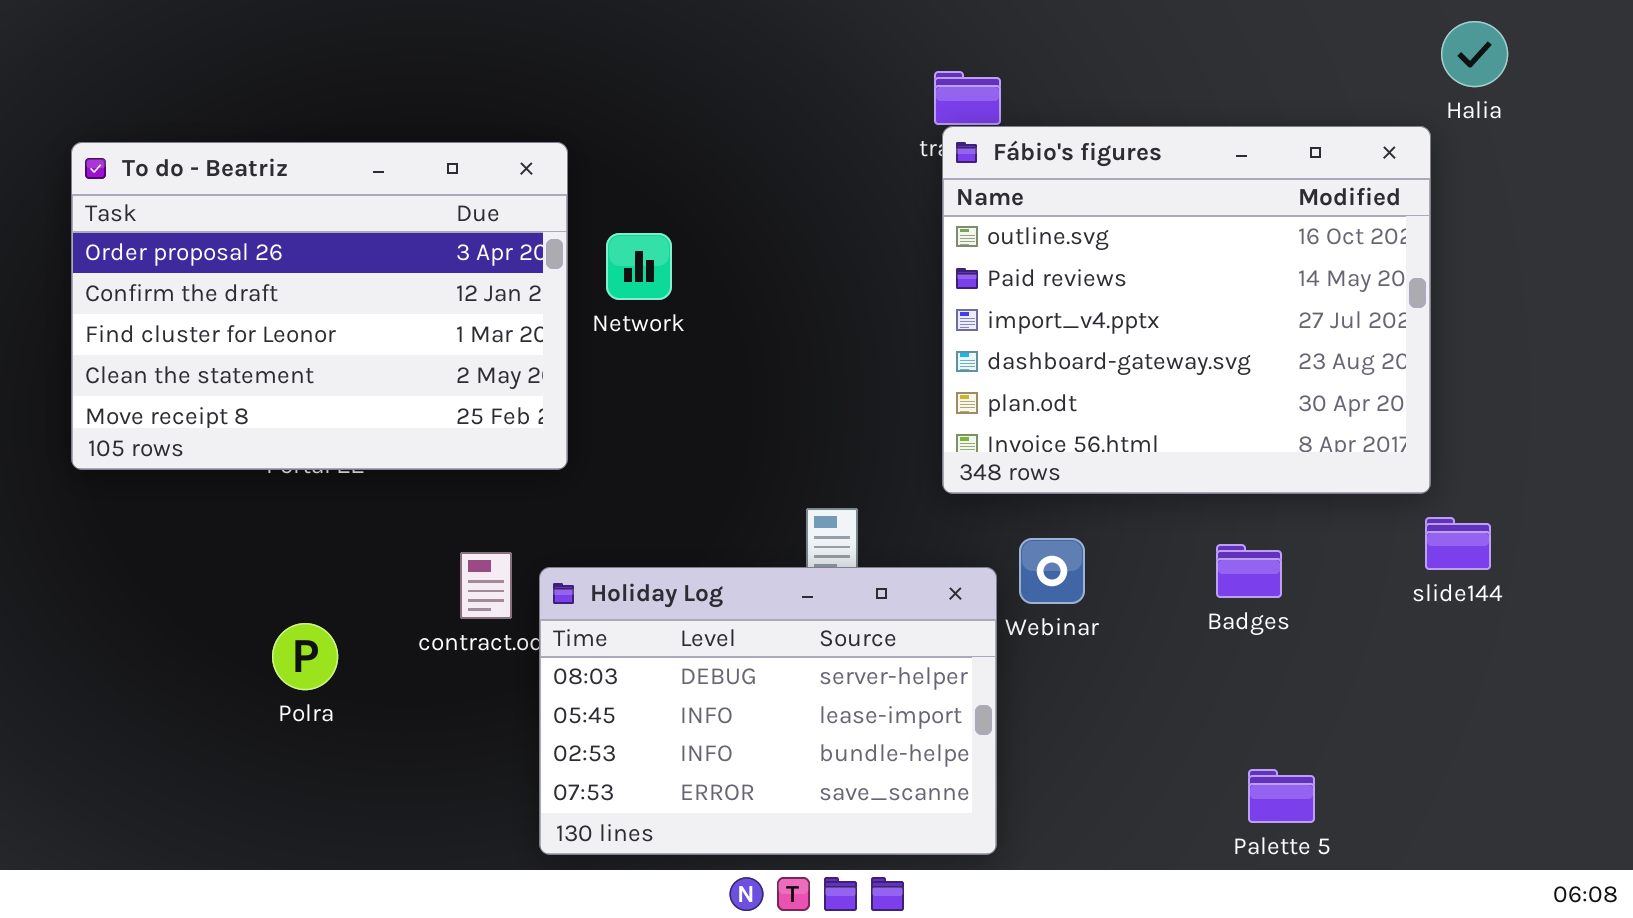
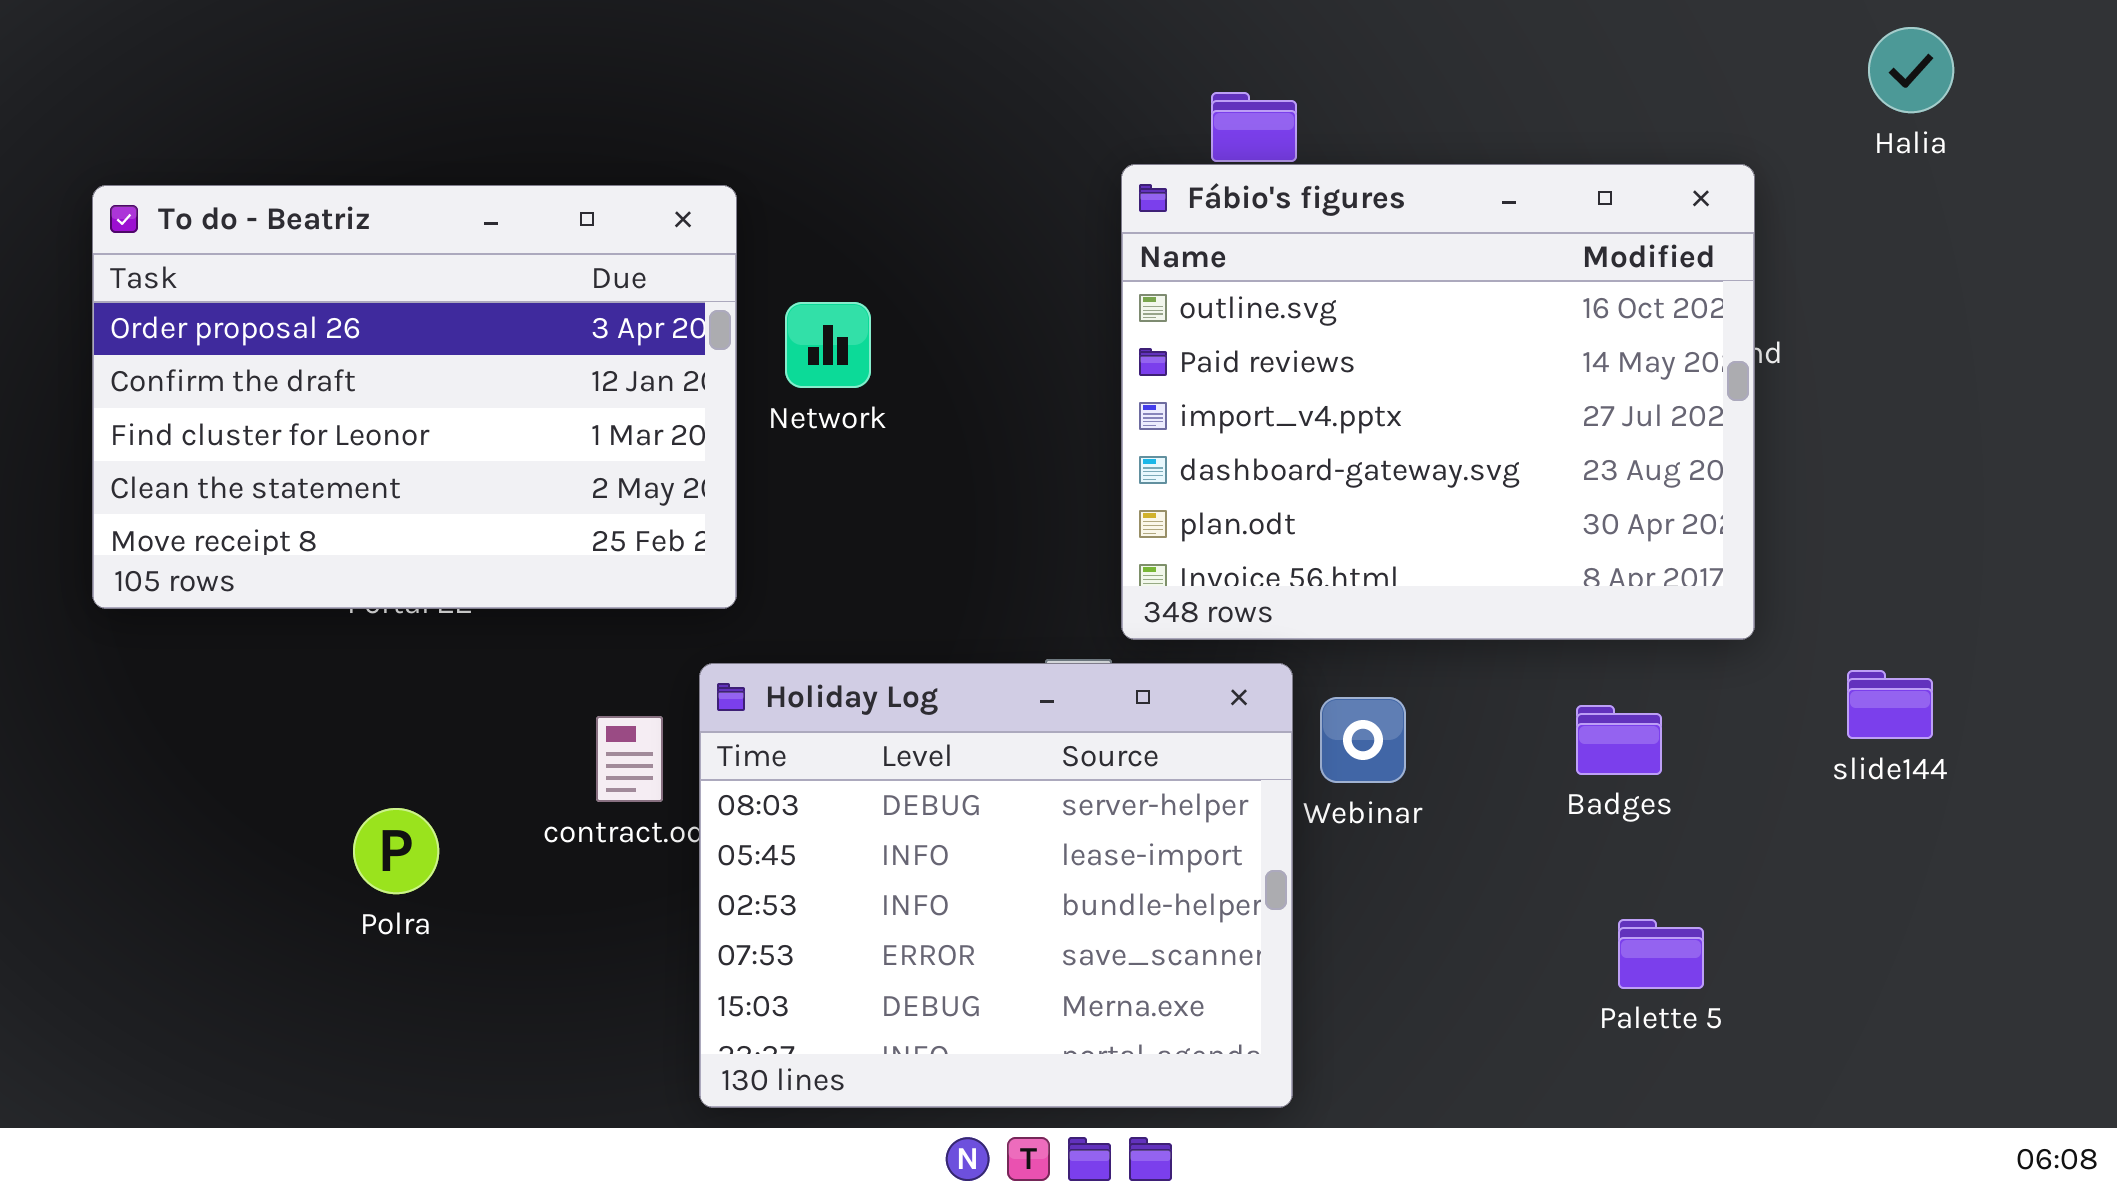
Fábio's figures: [942,126,1431,494] -> [1121,164,1755,640], moved
Holiday Log: [539,567,997,855] -> [699,663,1293,1108], resized
Palette 5: [1248,769,1315,823] -> [1618,919,1704,989], moved

